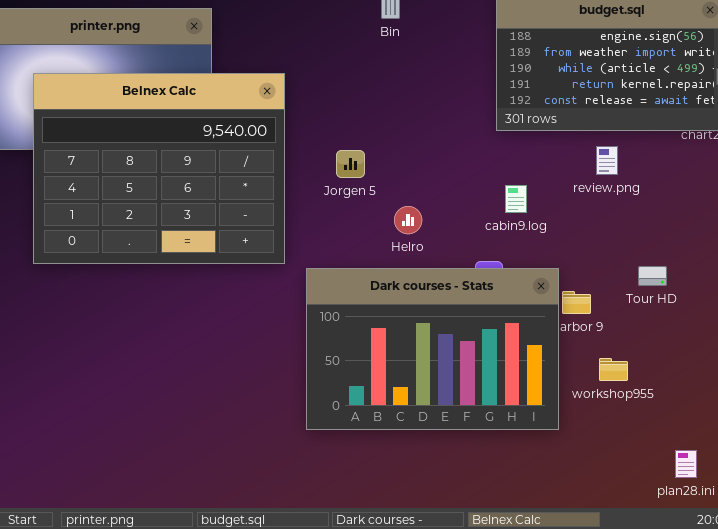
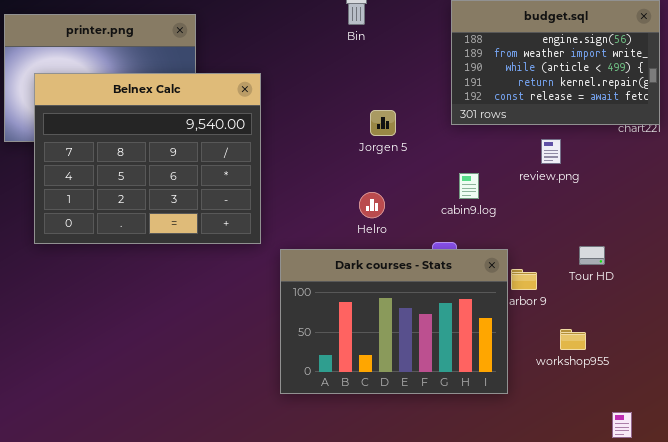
Jorgen 5: [336,150,365,178] -> [370,110,396,136], moved
workshop955: [599,358,628,381] -> [560,329,586,350], moved

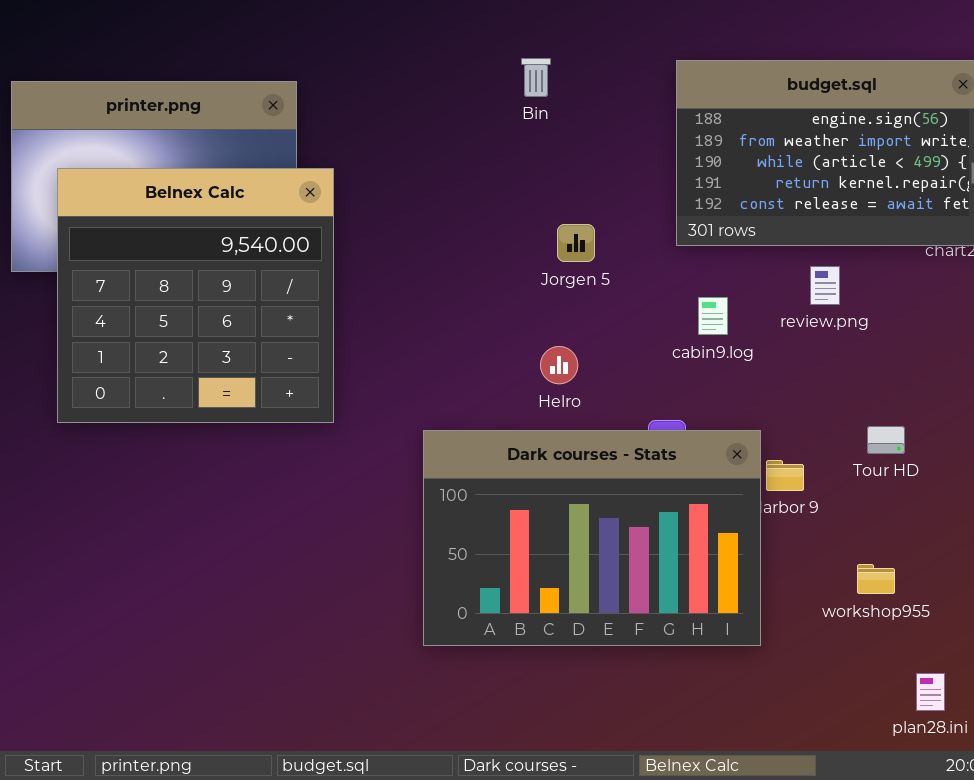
Belnex Calc: [34,73,261,244] -> [57,168,334,423], resized
cabin9.log: [459,173,479,199] -> [698,297,728,335], moved
workshop955: [560,329,586,350] -> [857,564,895,594], moved

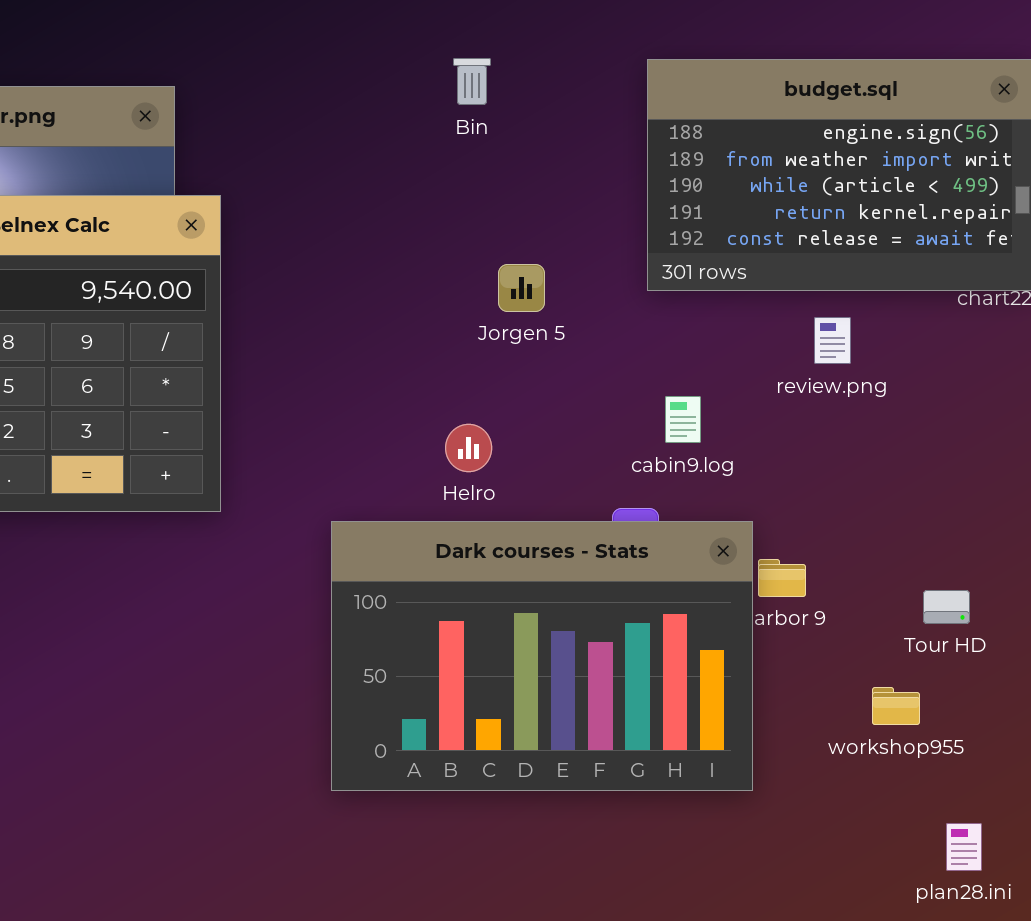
cabin9.log: [698,297,728,335] -> [665,396,701,443], moved
Helro: [540,346,578,384] -> [445,424,492,472], moved
Tour HD: [867,426,905,454] -> [923,590,970,624], moved

